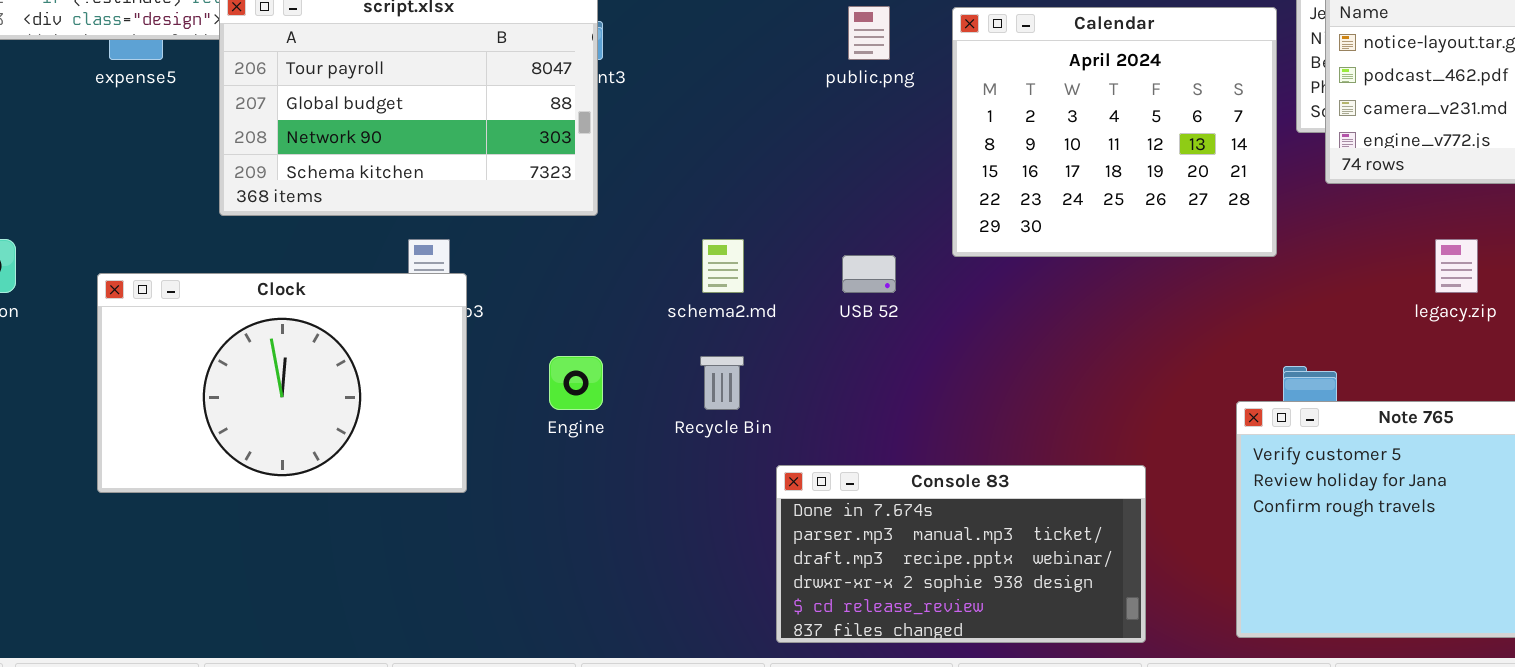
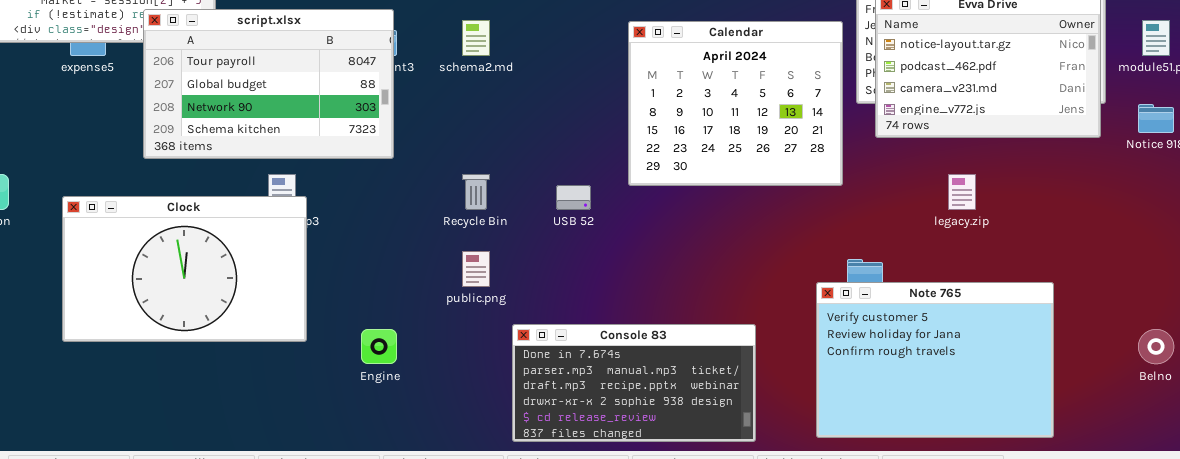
public.png: [848,6,890,60] -> [462,251,490,287], moved
schema2.md: [702,239,744,293] -> [462,20,490,56], moved
Engine: [549,356,603,410] -> [361,329,397,364], moved
Recycle Bin: [700,356,744,410] -> [462,174,490,210], moved

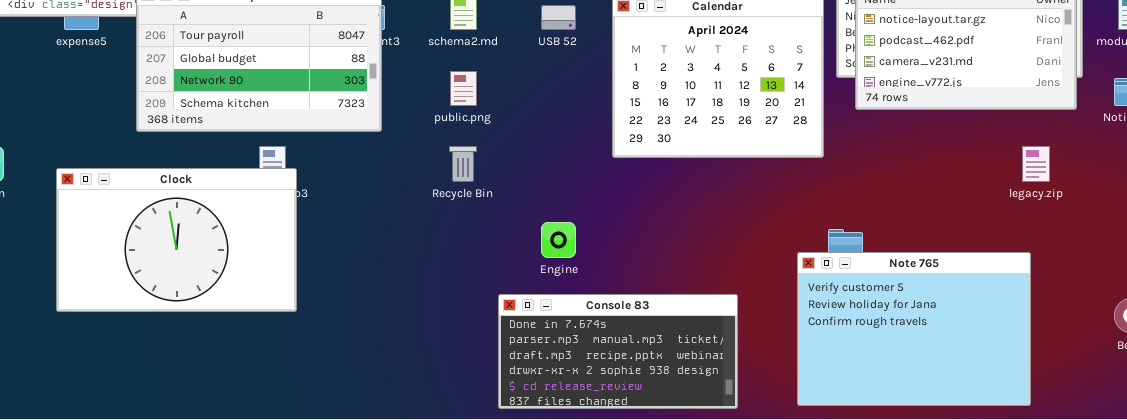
legacy.zip: [948,174,976,210] -> [1022,146,1050,182], moved
USB 52: [556,185,591,210] -> [541,5,576,30], moved
public.png: [462,251,490,287] -> [450,71,477,106], moved
Engine: [361,329,397,364] -> [541,222,576,258], moved

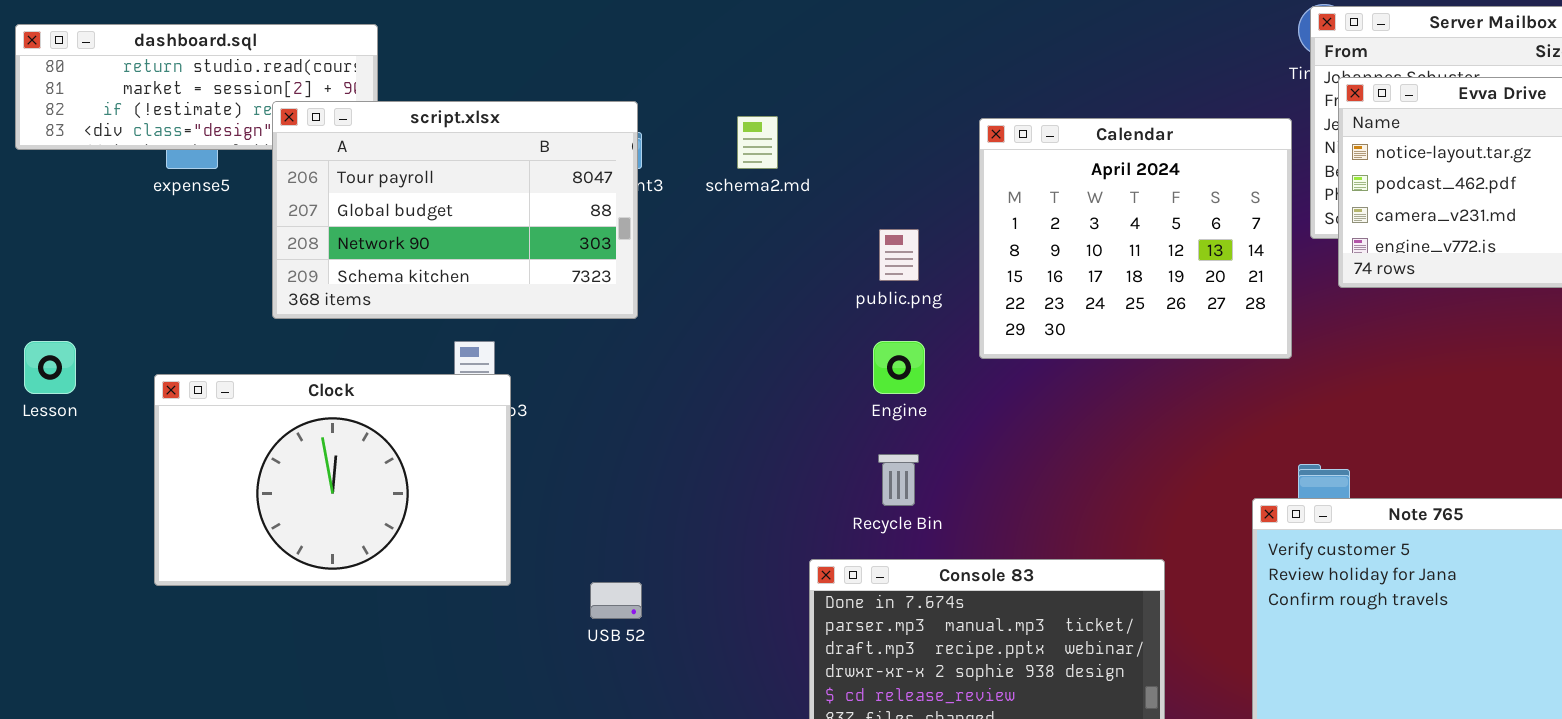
USB 52: [541,5,576,30] -> [590,582,642,619], moved
public.png: [450,71,477,106] -> [879,229,919,281], moved
Recycle Bin: [449,146,477,182] -> [878,454,919,506], moved
Engine: [541,222,576,258] -> [873,341,925,394], moved

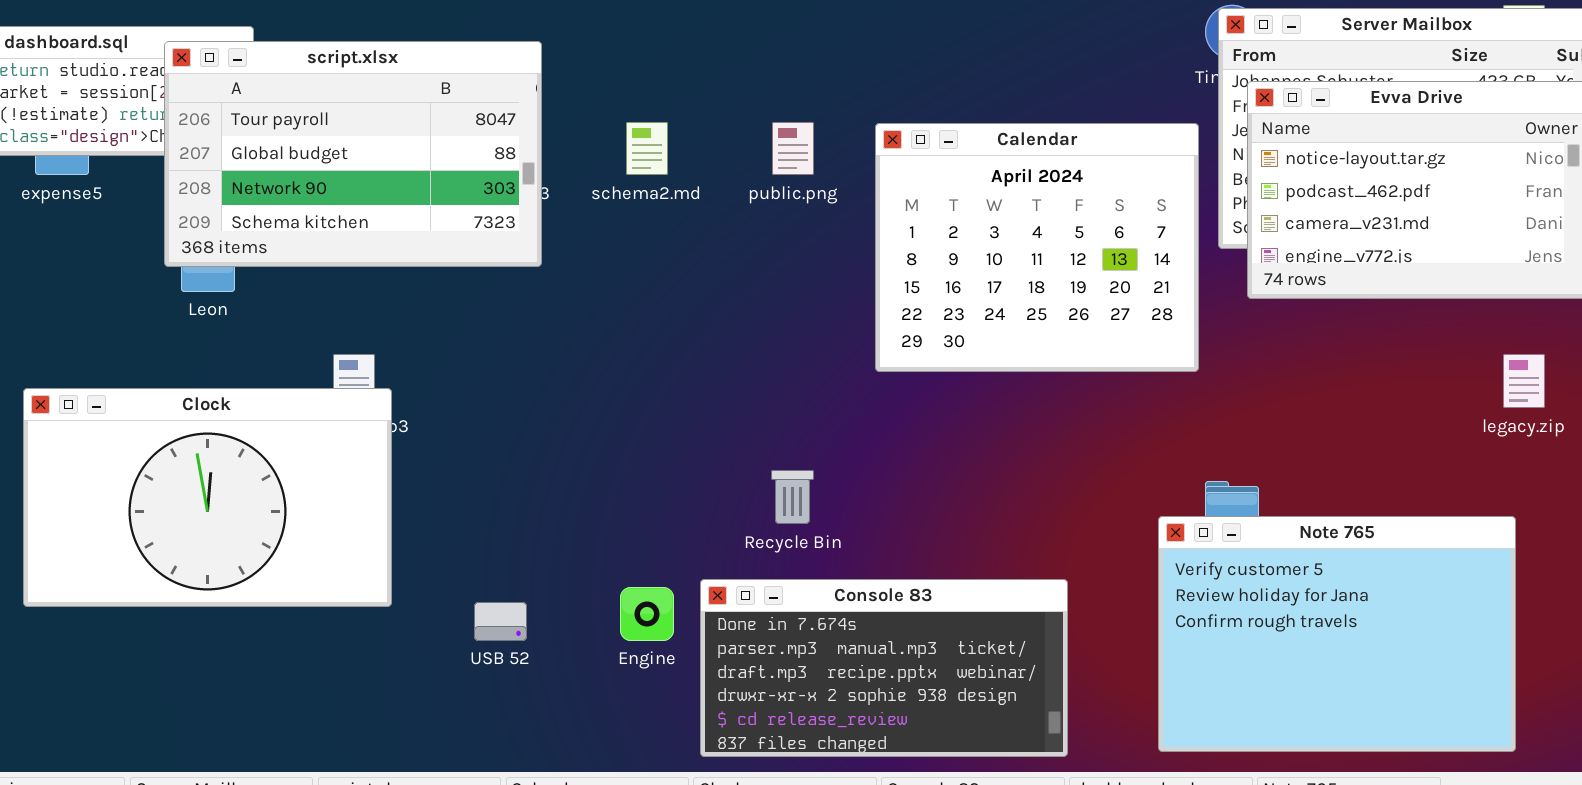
script.xlsx: [272,101,638,319] -> [164,41,542,267], moved
public.png: [879,229,919,281] -> [772,122,814,175], moved
Engine: [873,341,925,394] -> [620,587,674,641], moved

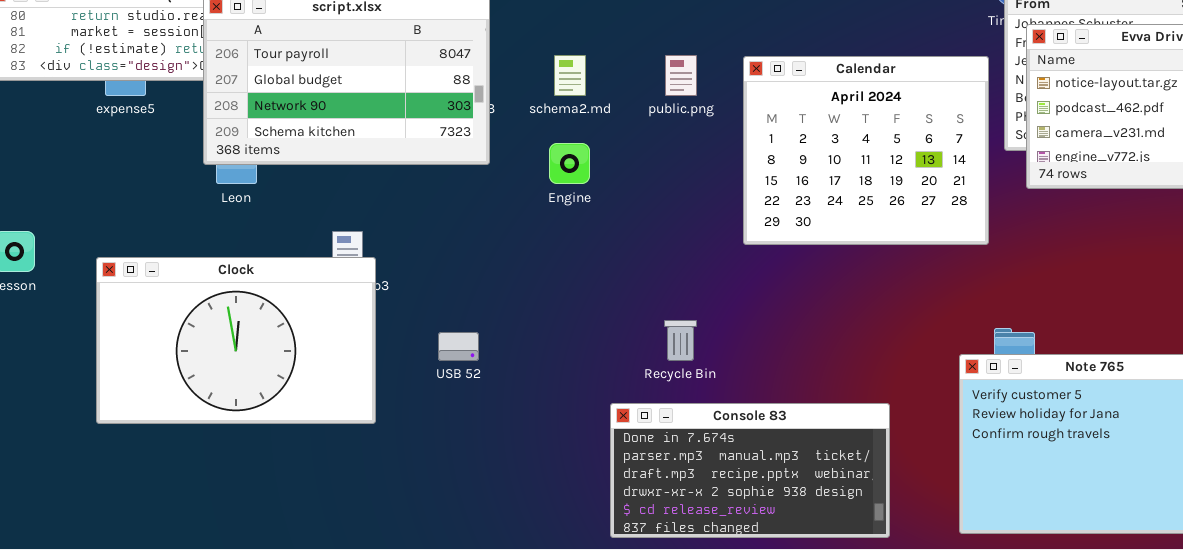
Engine: [620,587,674,641] -> [549,143,590,184], moved
USB 52: [474,602,527,641] -> [438,332,479,361], moved

